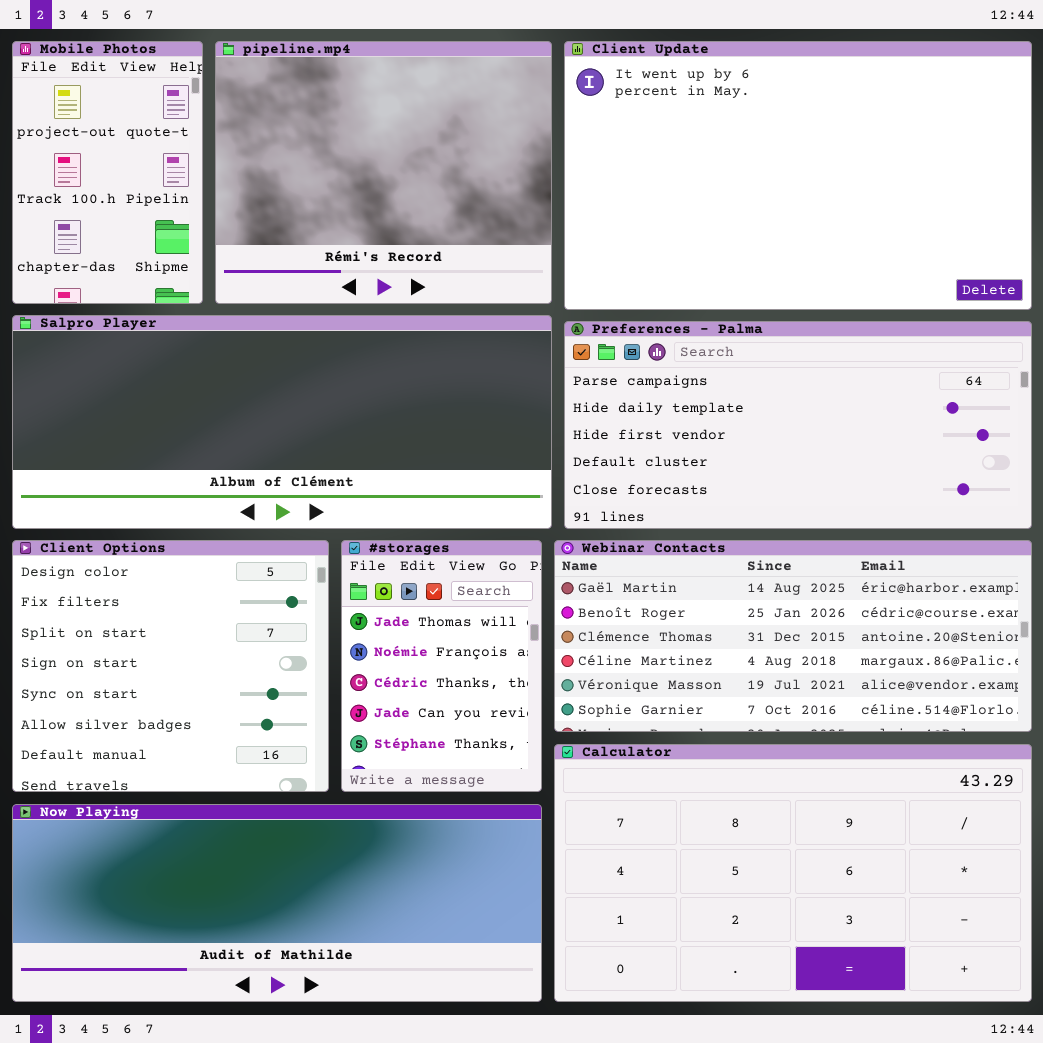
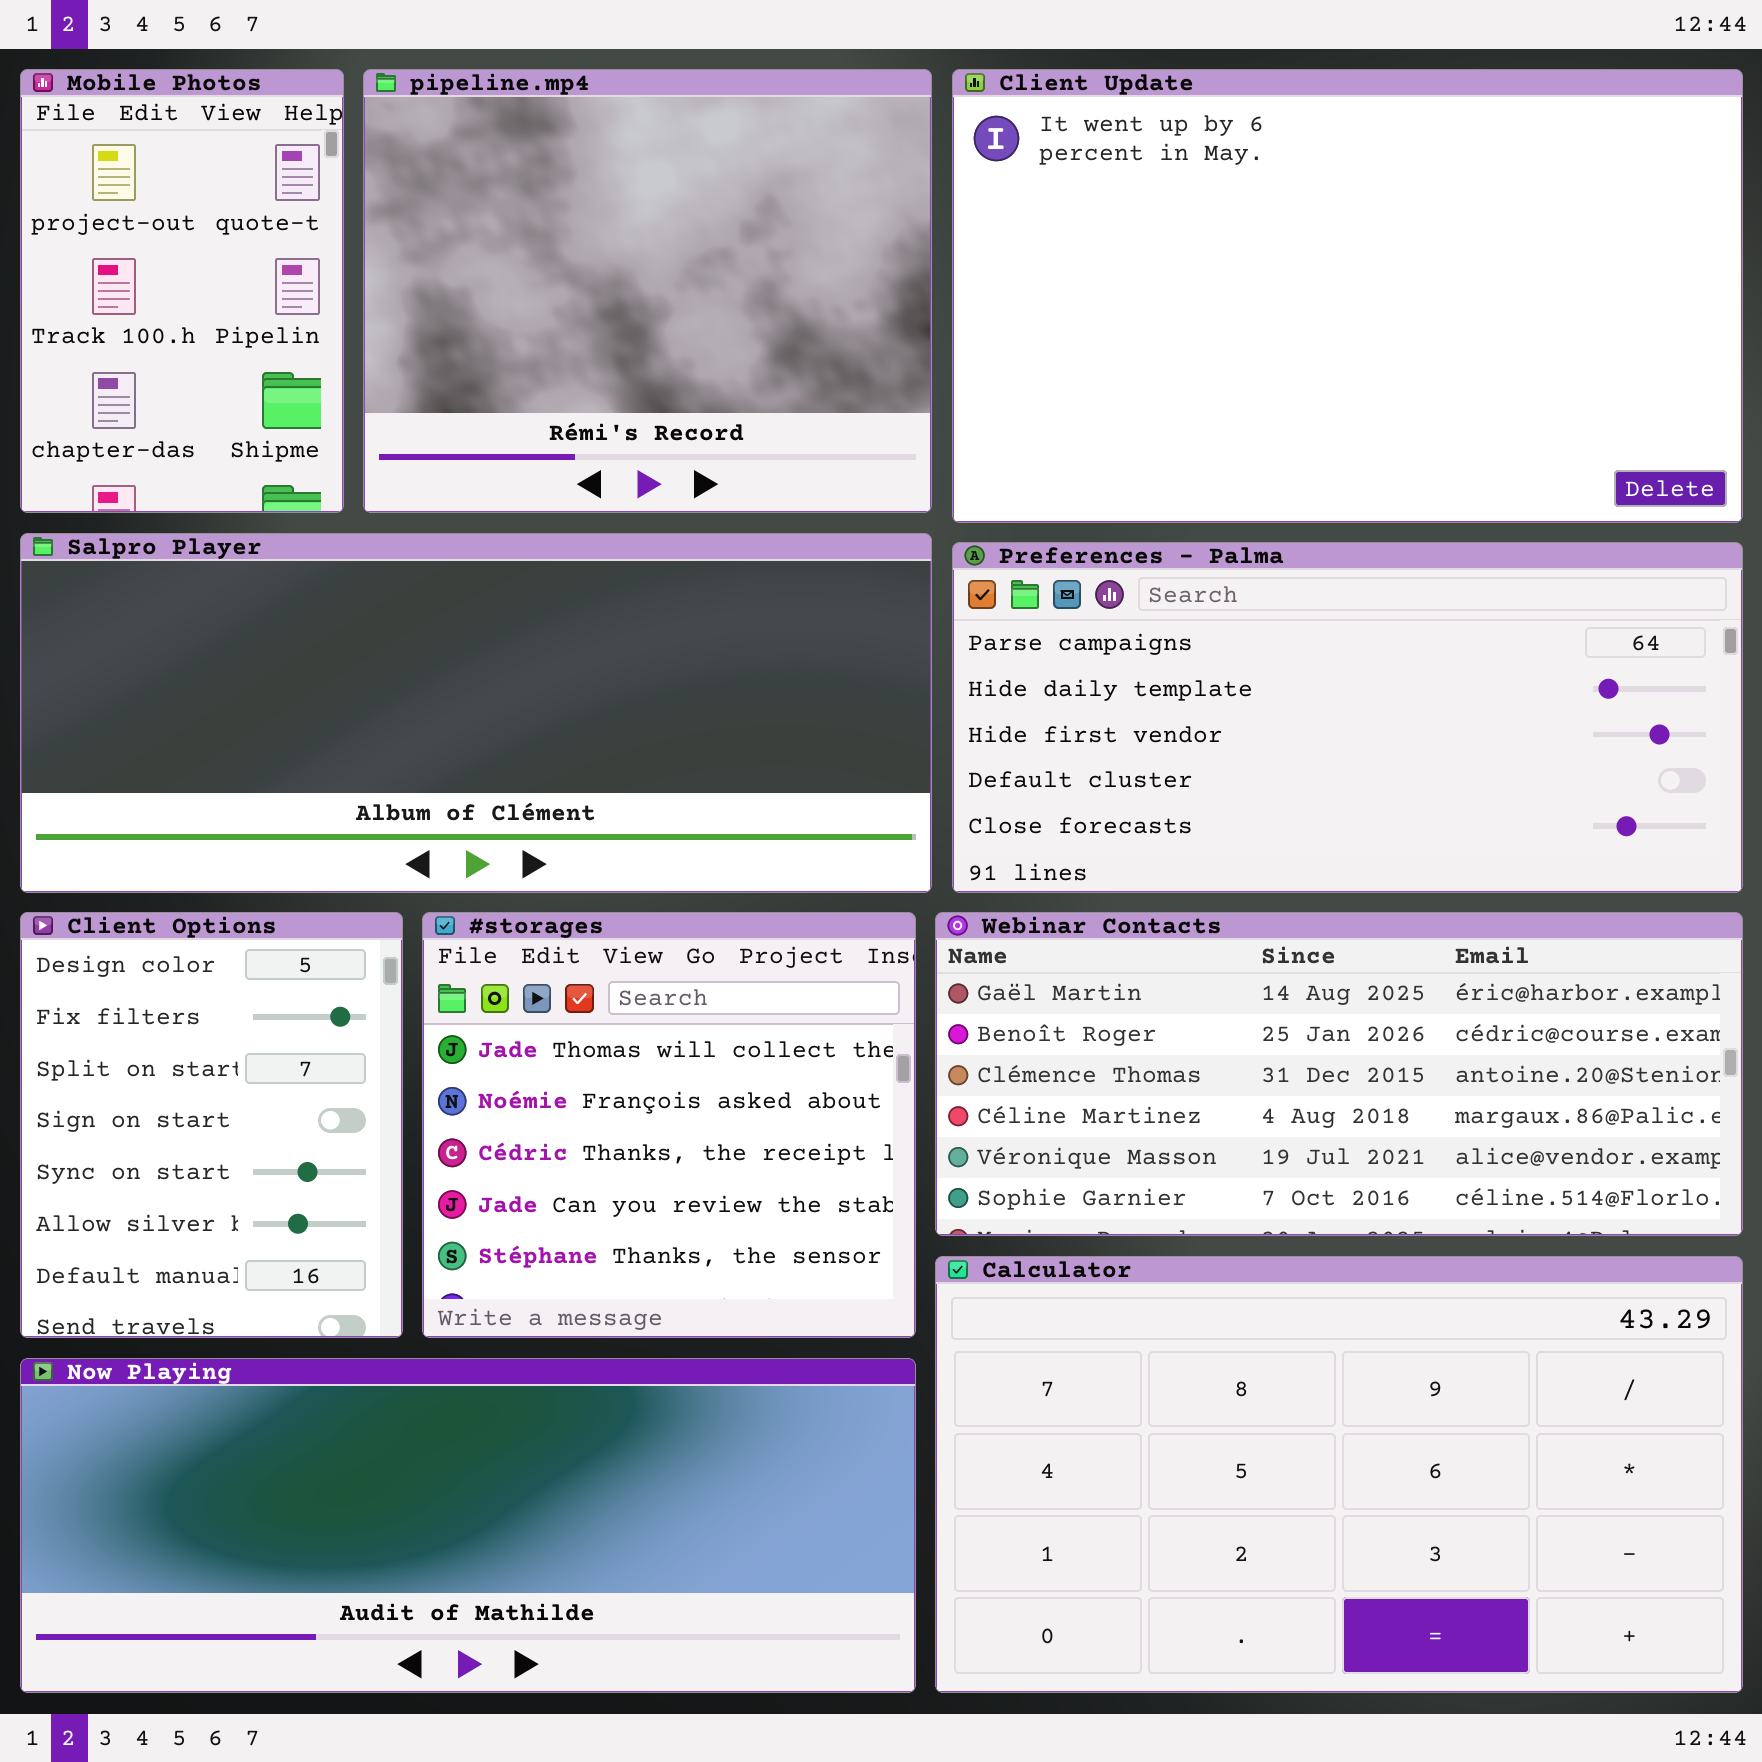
Client Options: [12,540,329,792] -> [20,912,403,1338], resized
#storages: [341,540,542,792] -> [422,912,916,1338], resized

